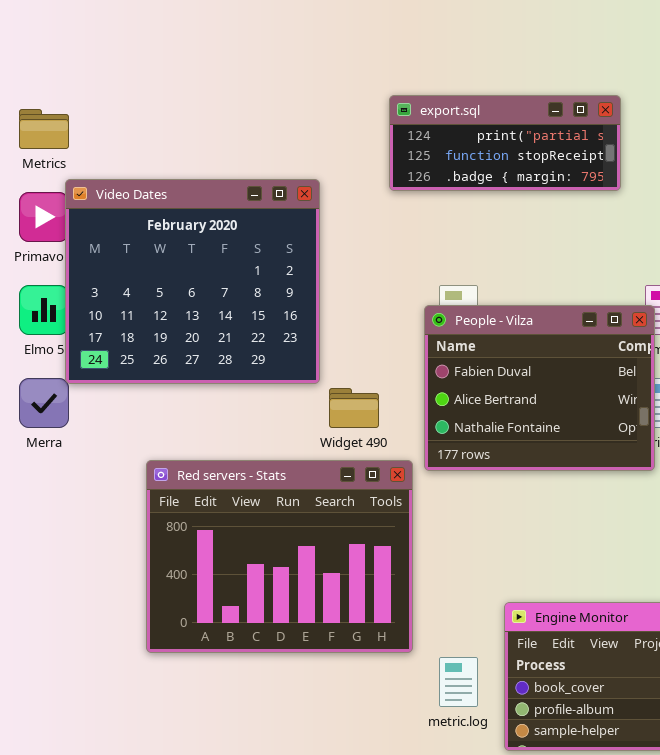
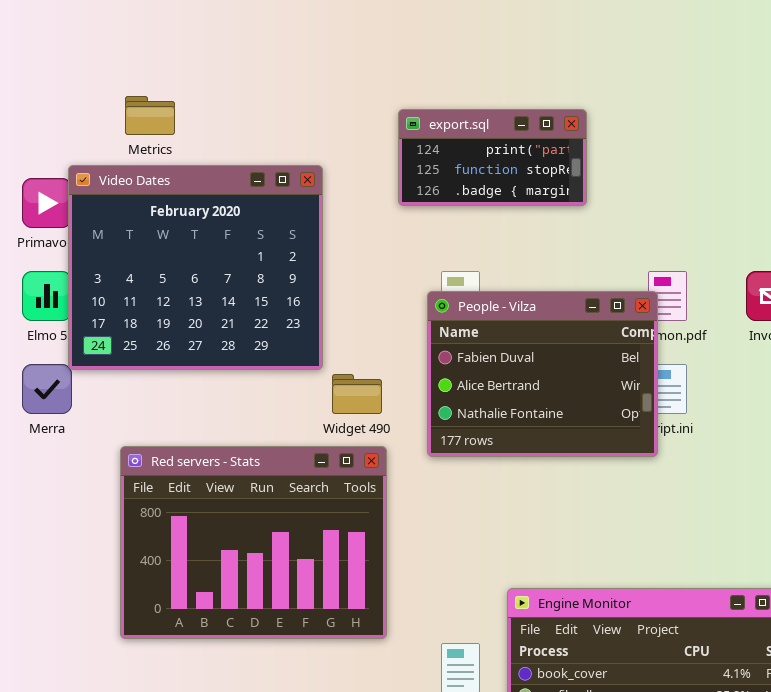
export.sql: [389,95,621,191] -> [398,109,587,206], moved, resized
Metrics: [19,109,69,149] -> [125,96,175,135], moved
Red servers - Stats: [146,460,413,653] -> [120,446,387,639], moved

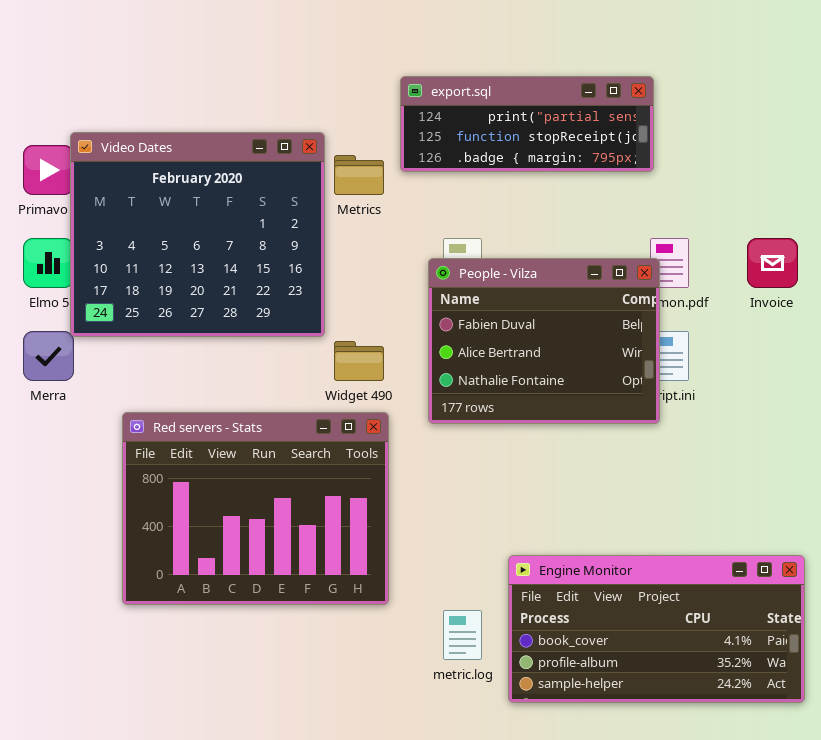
Metrics: [125,96,175,135] -> [334,155,384,195], moved
export.sql: [398,109,587,206] -> [400,76,654,172], resized

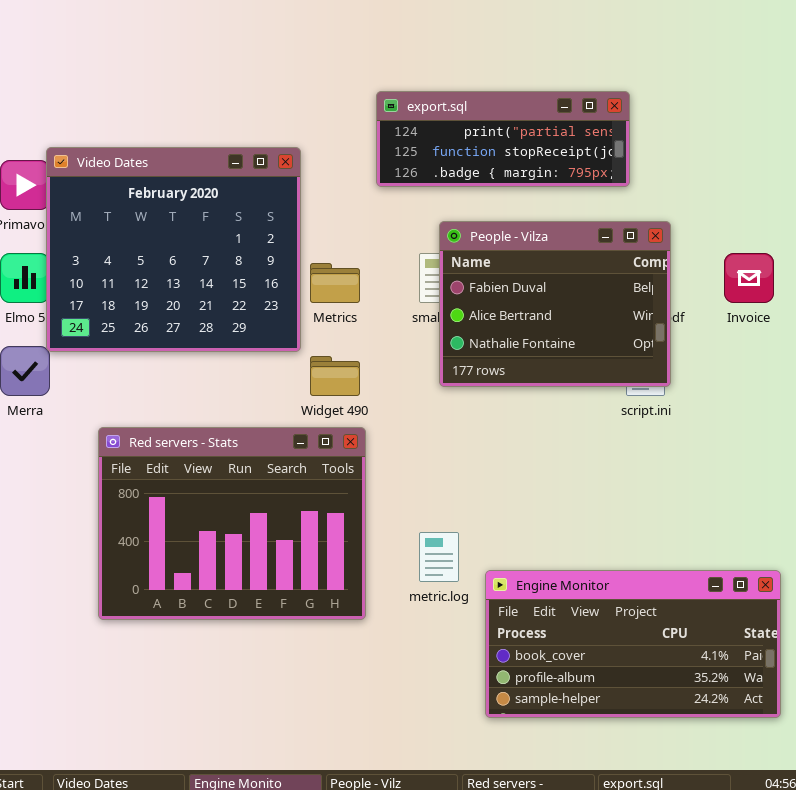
Metrics: [334,155,384,195] -> [310,263,360,303], moved
People - Vilza: [428,258,660,424] -> [439,221,671,387], moved
metric.log: [443,610,482,660] -> [419,532,459,582], moved

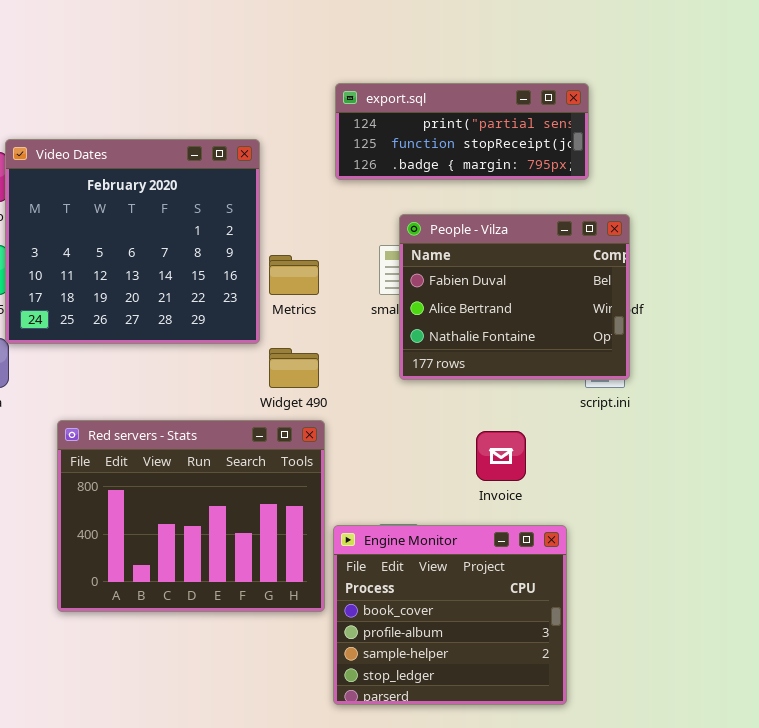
Invoice: [724,253,774,303] -> [476,431,526,481], moved
Engine Monitor: [485,570,781,718] -> [333,525,567,705], moved, resized

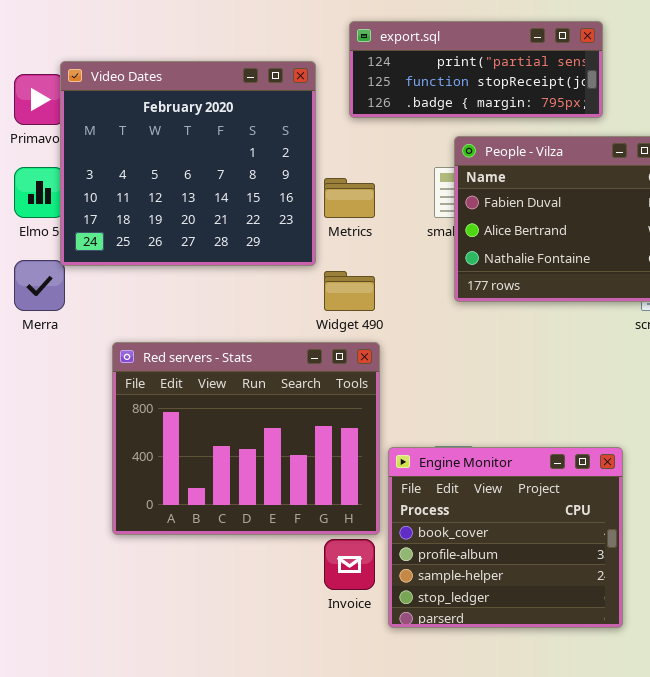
export.sql: [335,83,589,180] -> [349,21,603,118], moved
Invoice: [476,431,526,481] -> [324,539,375,590], moved

